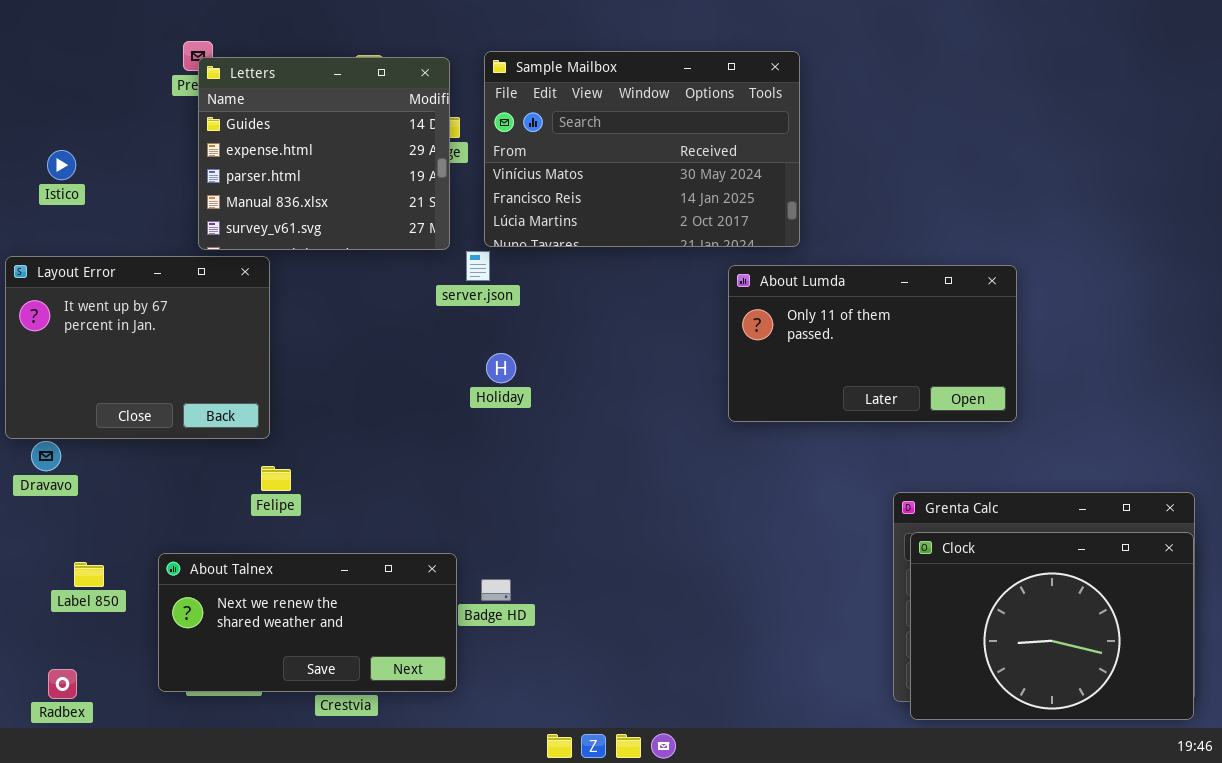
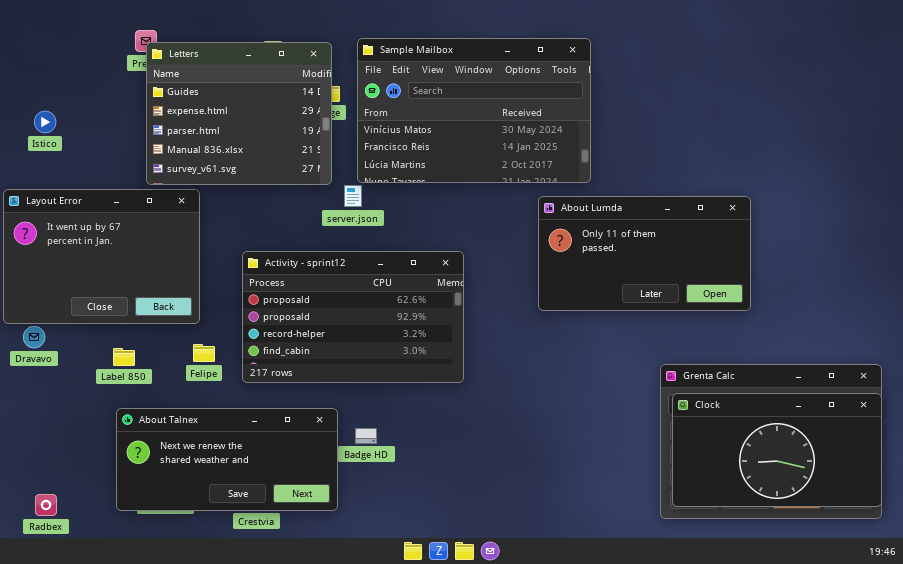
Activity - sprint12: none -> [242,251,464,383], opened
Clock: [910,532,1194,720] -> [672,393,882,507], resized
Label 850: [74,562,104,587] -> [113,348,135,366], moved

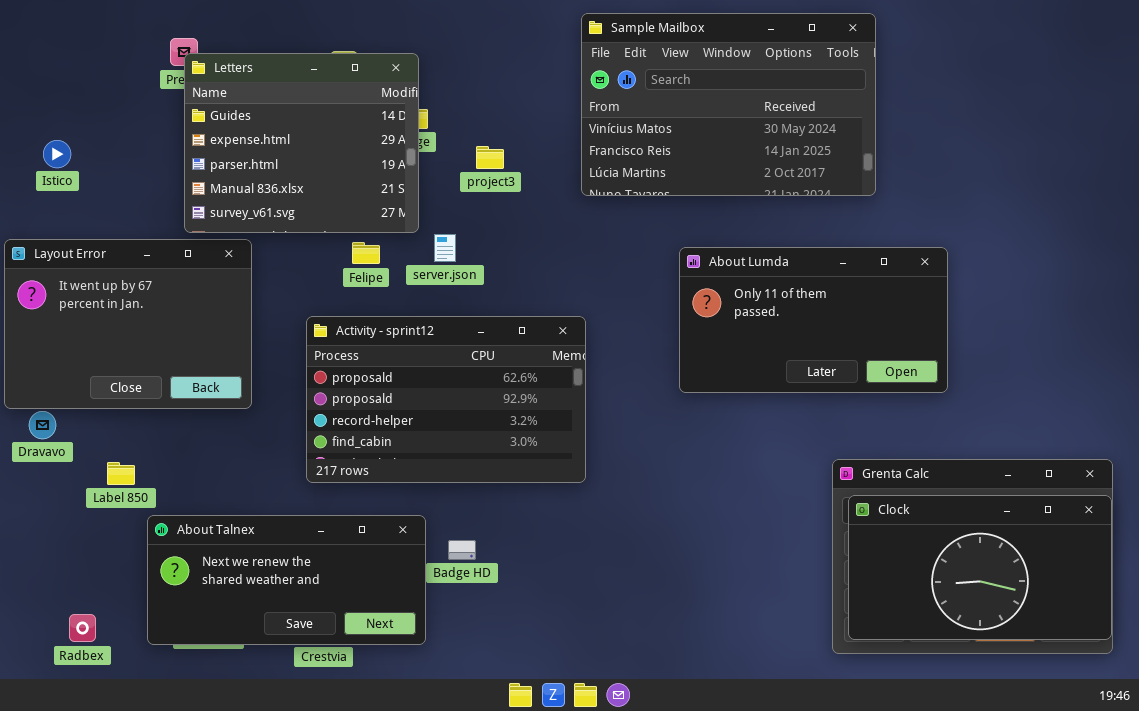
Sample Mailbox: [357,38,591,183] -> [581,13,876,196], moved
Felipe: [193,344,215,362] -> [352,242,380,264], moved
Label 850: [113,348,135,366] -> [107,462,135,485], moved
Radbex: [35,494,57,516] -> [69,614,96,642], moved

